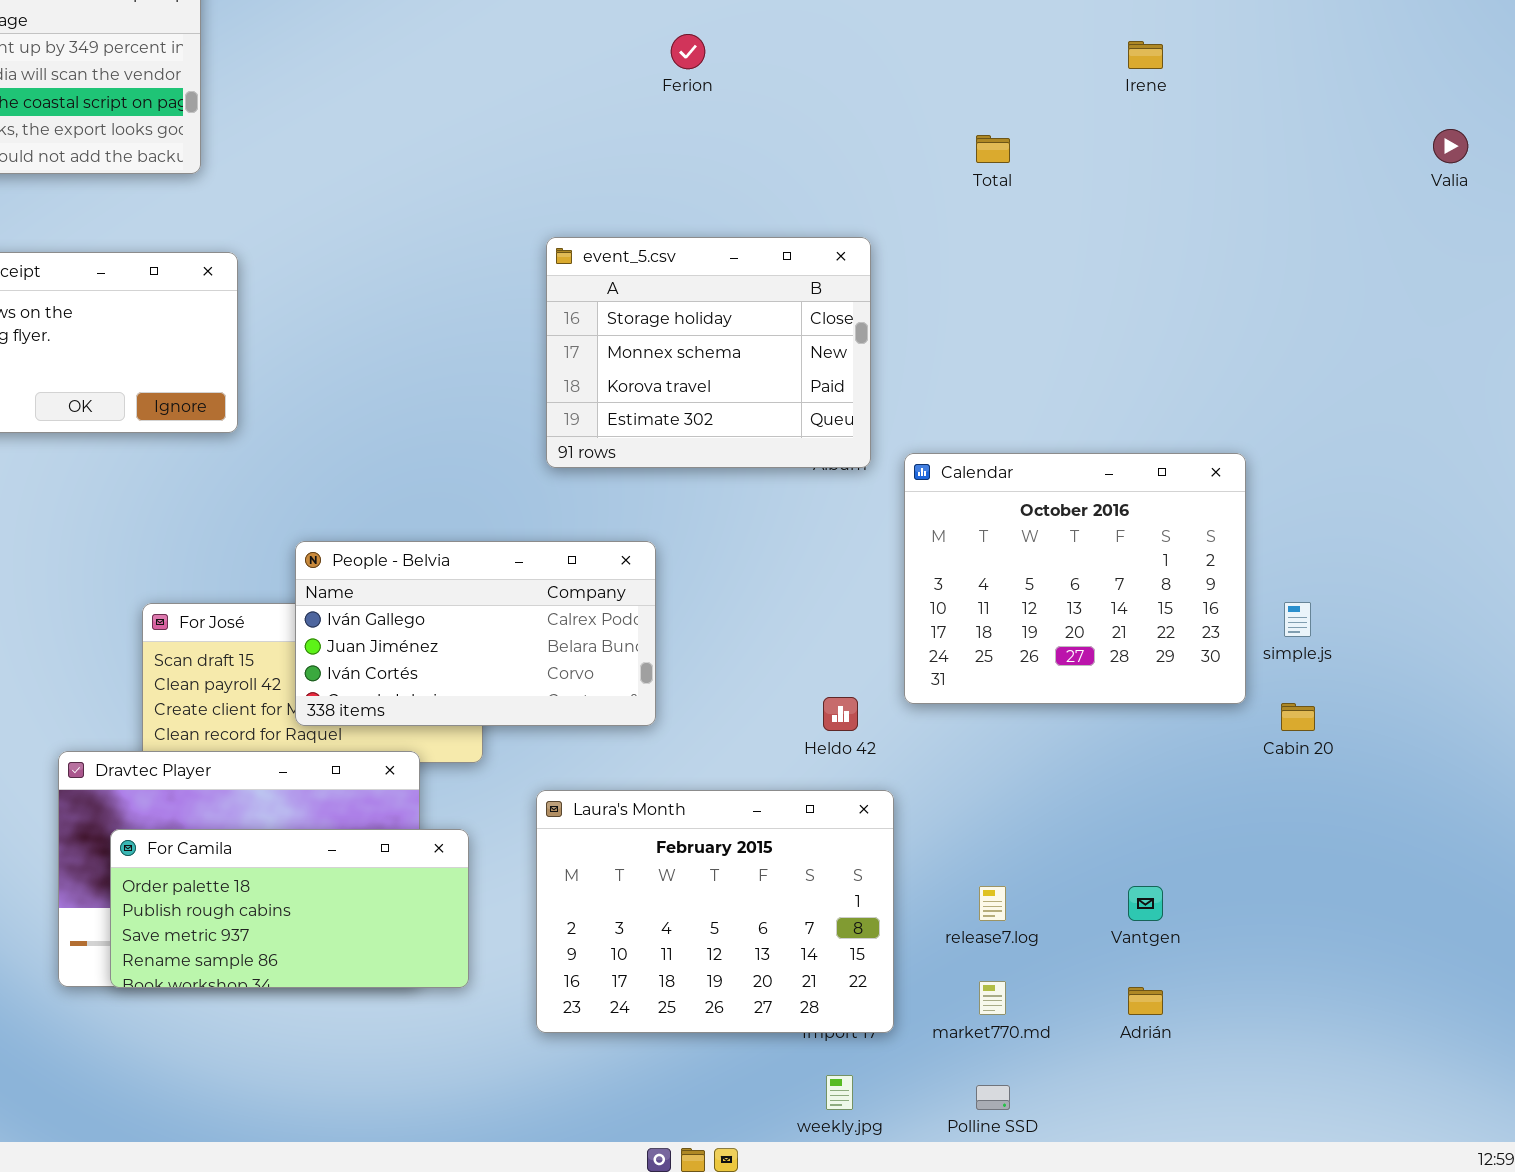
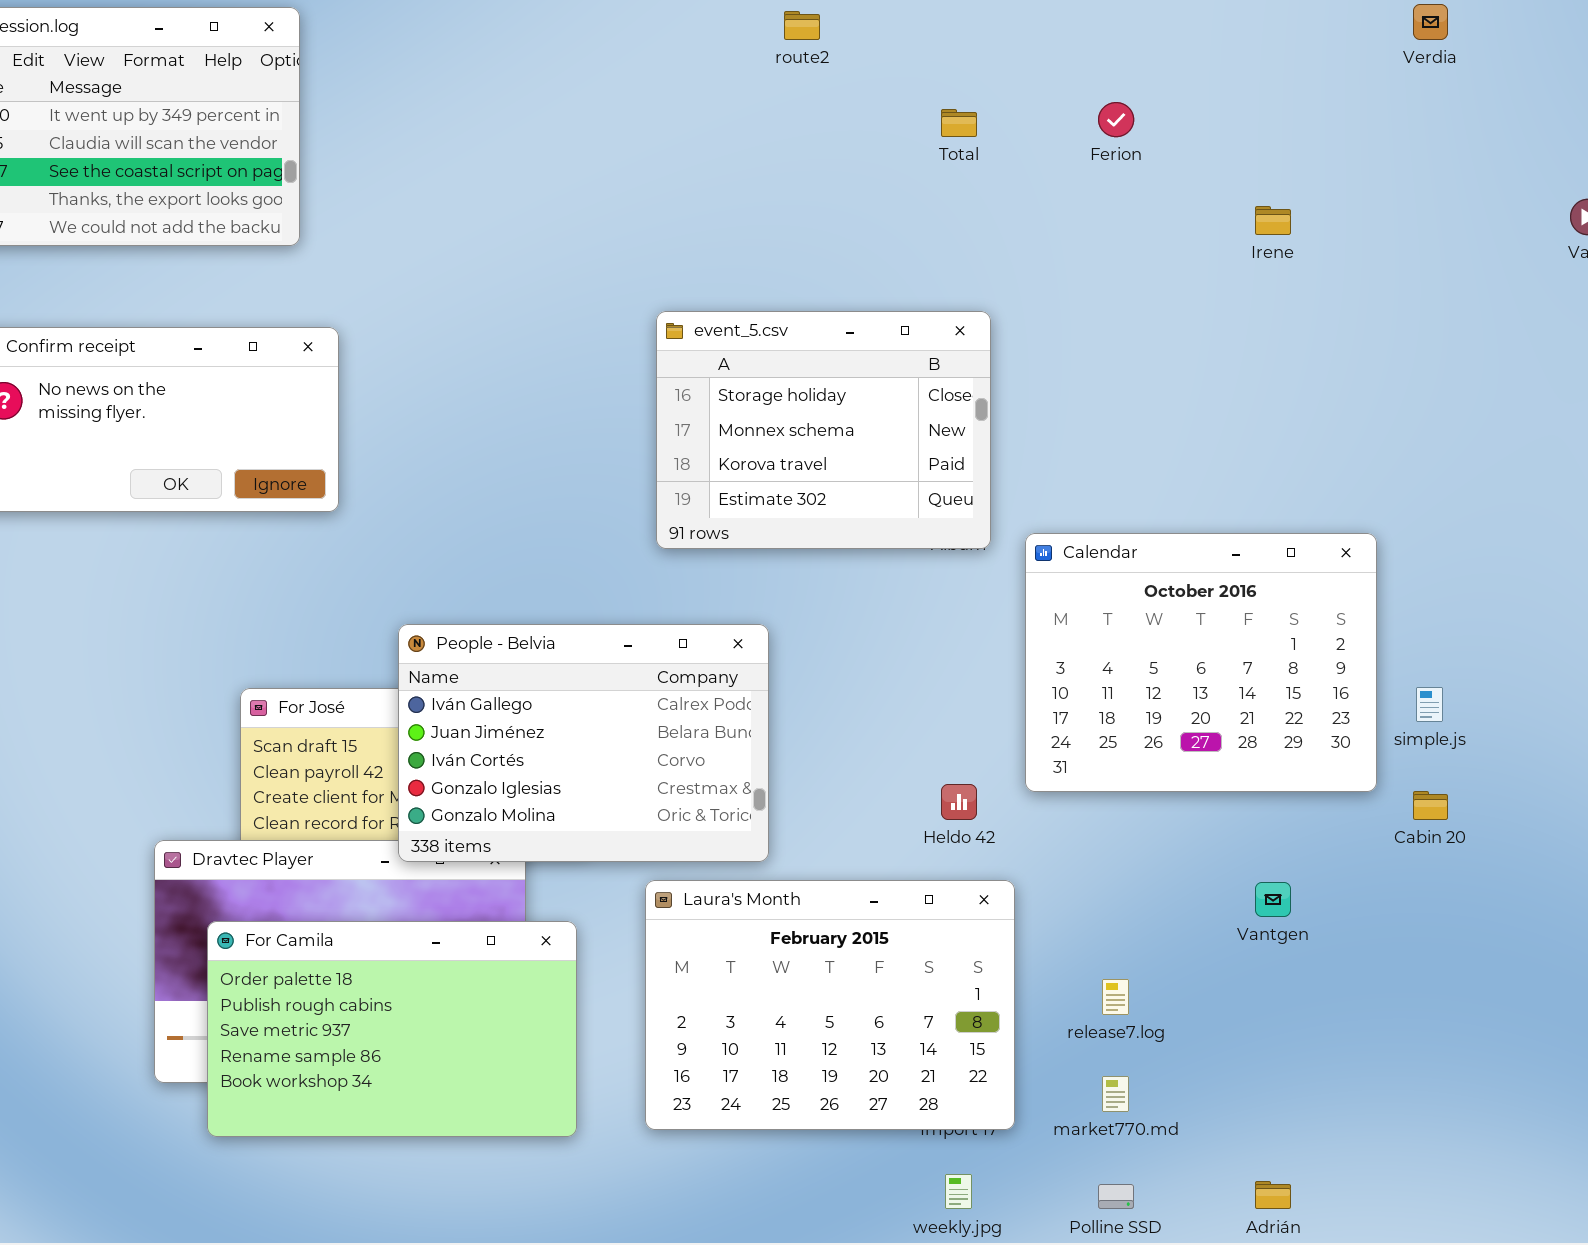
Ferion: [671,34,705,69] -> [1098,102,1134,137], moved
Irene: [1128,41,1163,69] -> [1255,206,1291,235], moved
Total: [976,135,1010,163] -> [941,109,977,137], moved
People - Belvia: [295,541,656,726] -> [398,624,769,862], resized
For Camila: [110,829,469,988] -> [207,921,577,1137], resized
Vantgen: [1128,886,1163,921] -> [1255,882,1291,917], moved
Adrián: [1128,987,1163,1015] -> [1255,1181,1291,1209], moved

